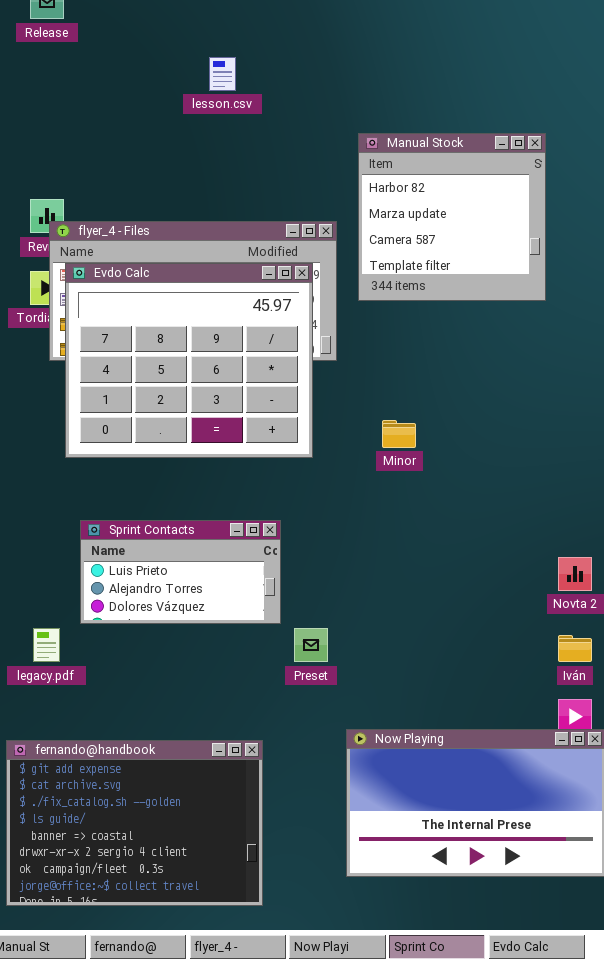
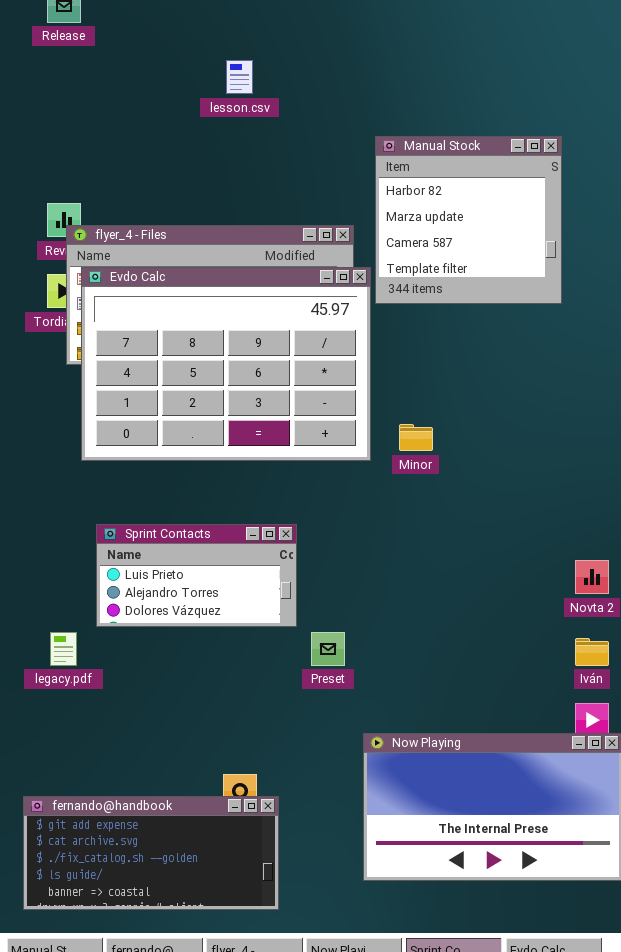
Evdo Calc: [65,263,313,458] -> [81,267,371,461], resized
fernando@handbook: [6,740,263,906] -> [23,796,279,910], resized

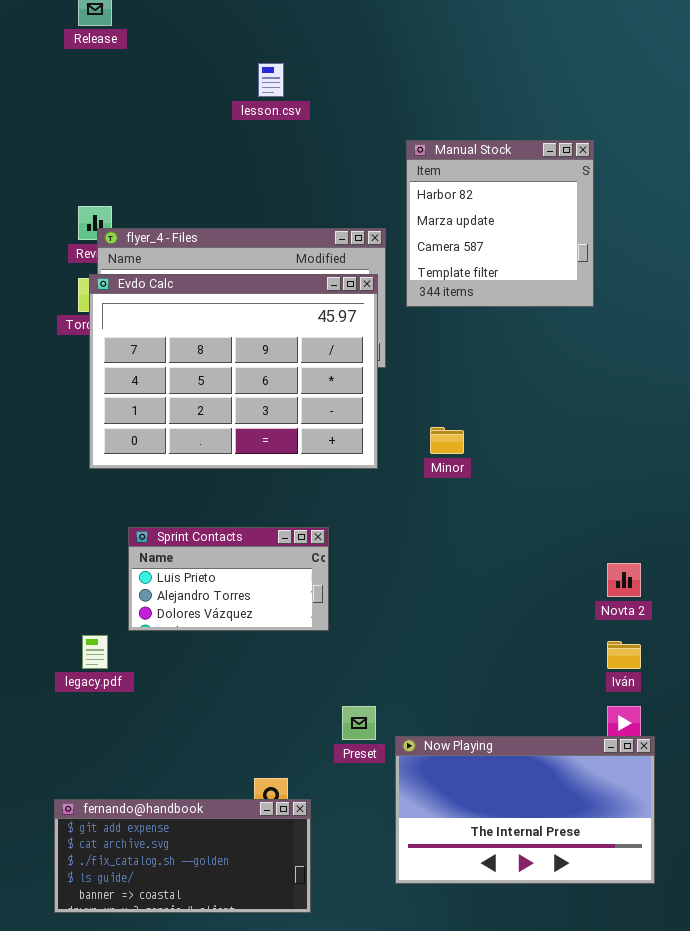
Evdo Calc: [81,267,371,461] -> [89,274,378,469], moved
Preset: [311,632,345,666] -> [342,706,376,740], moved

